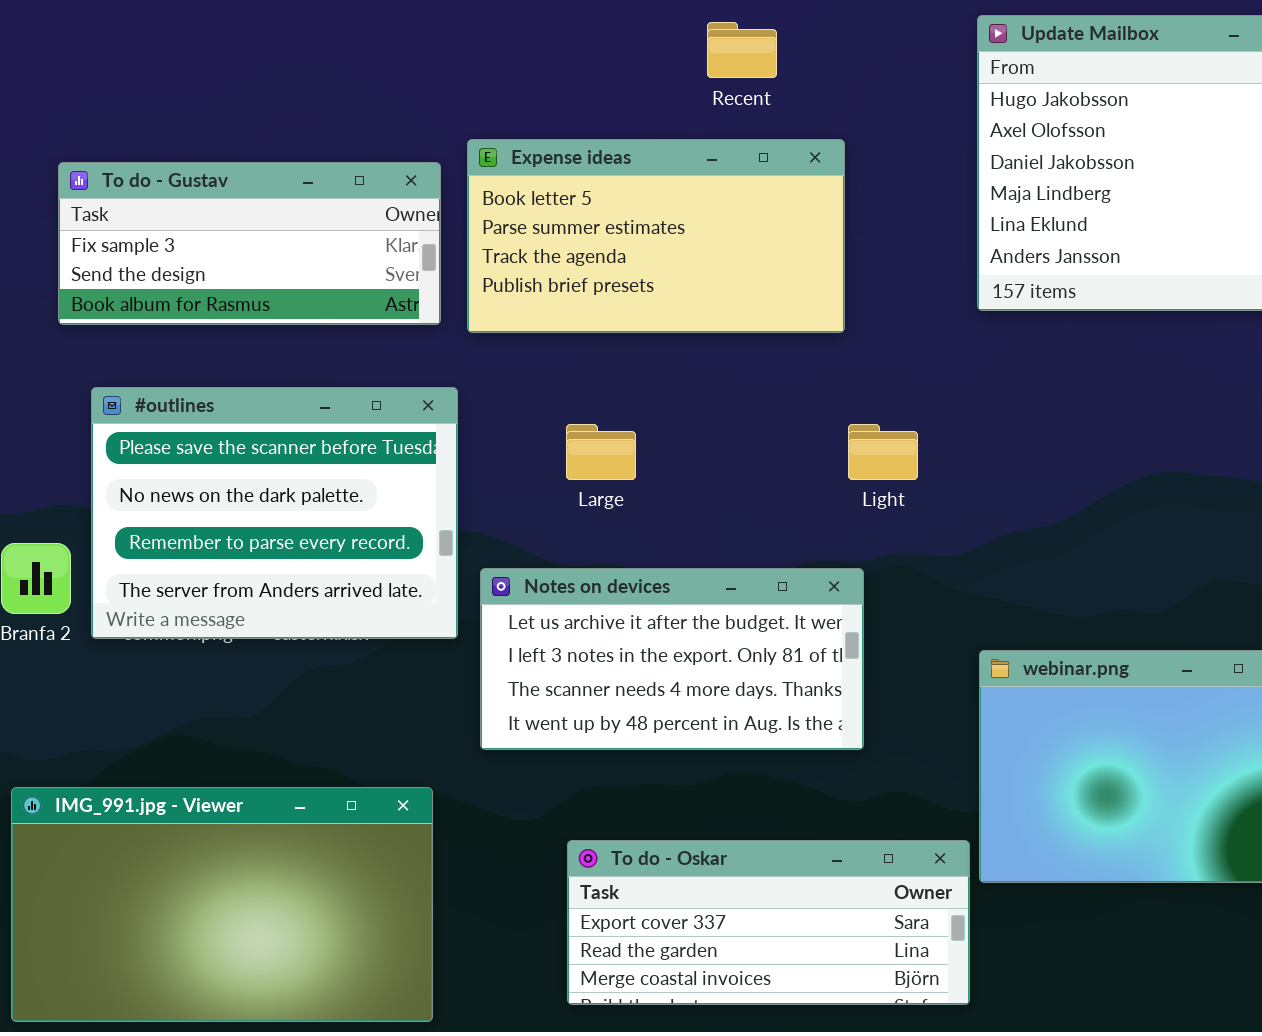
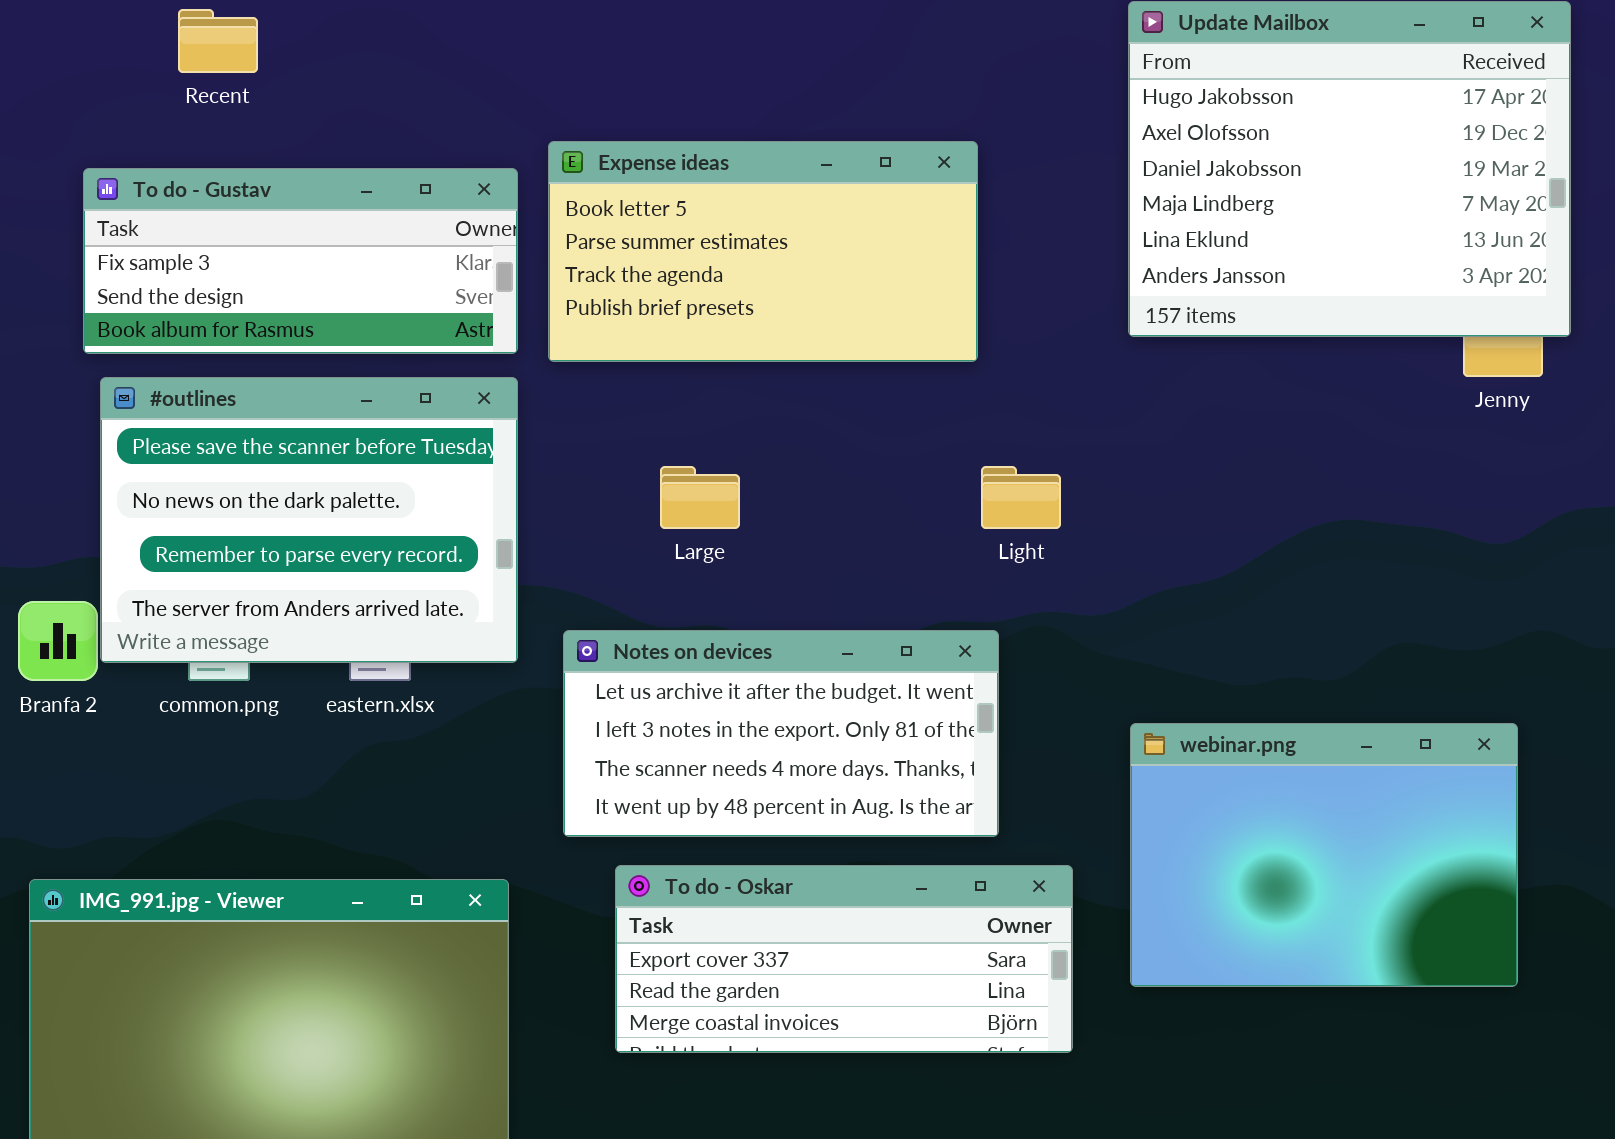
Recent: [707,22,777,78] -> [178,9,258,73], moved
#outlines: [91,387,458,639] -> [100,377,518,663], moved
To do - Oskar: [567,840,970,1005] -> [615,865,1073,1053], moved

